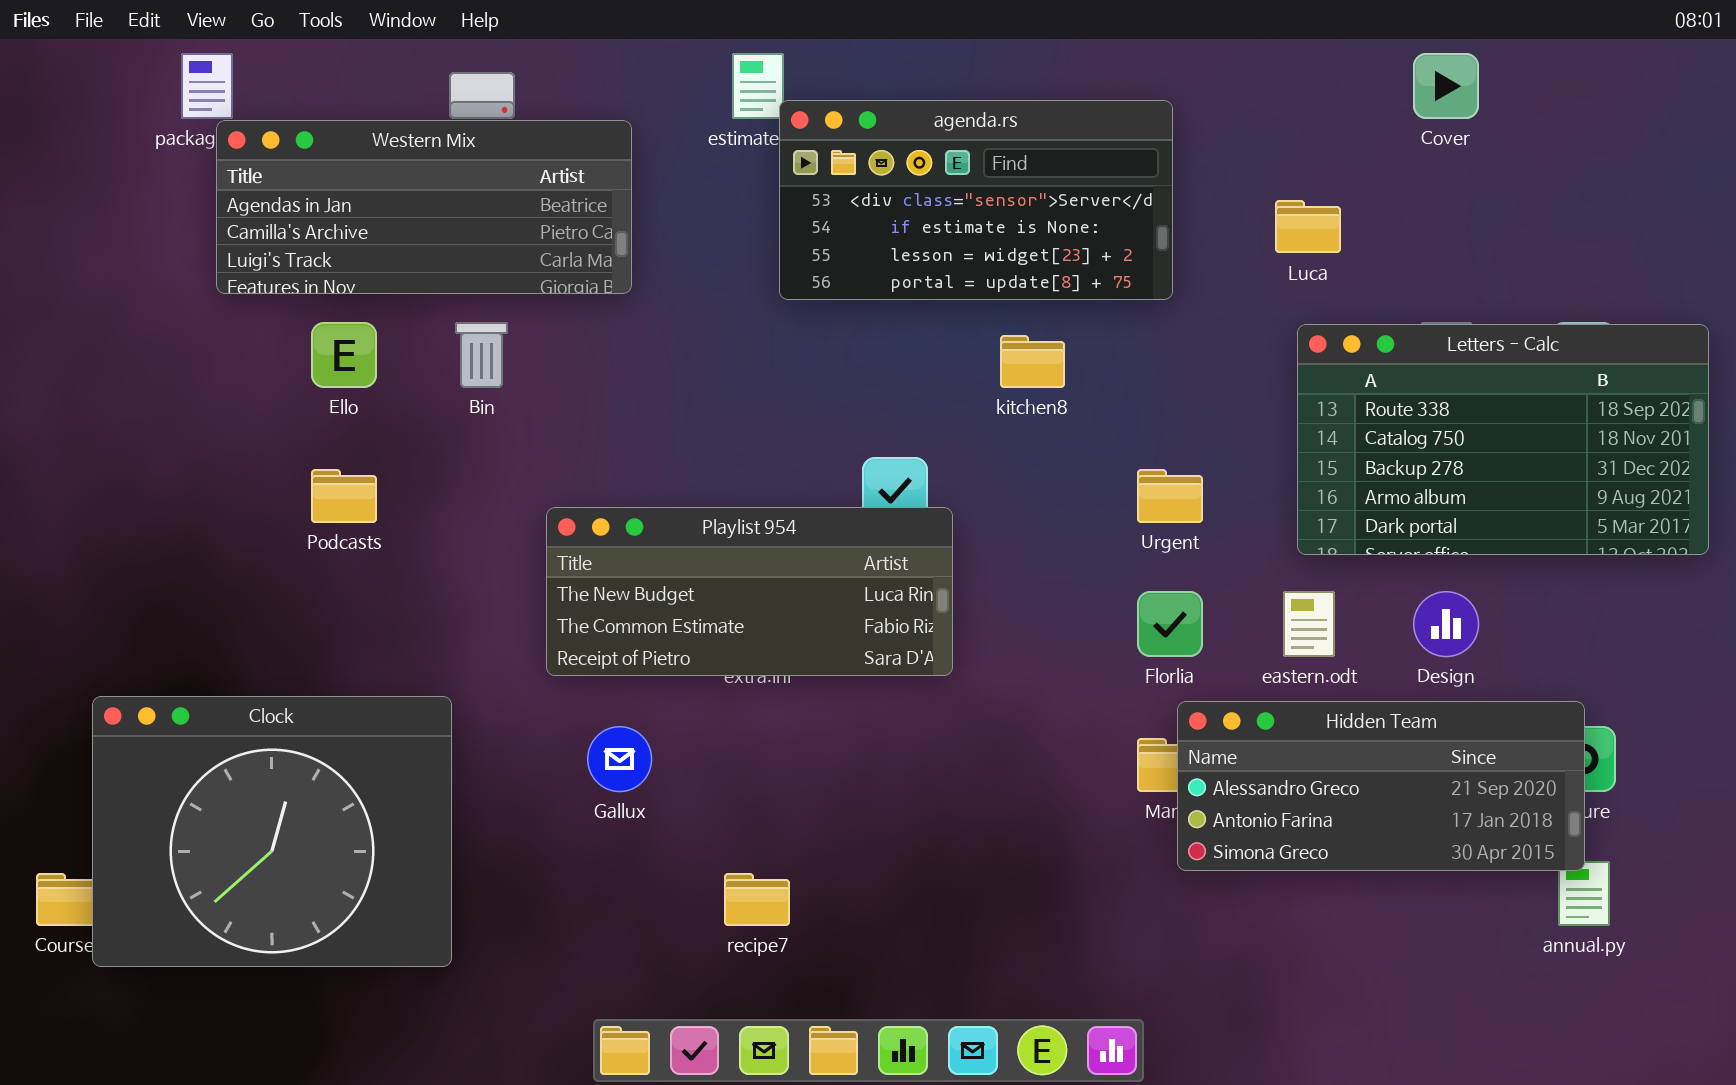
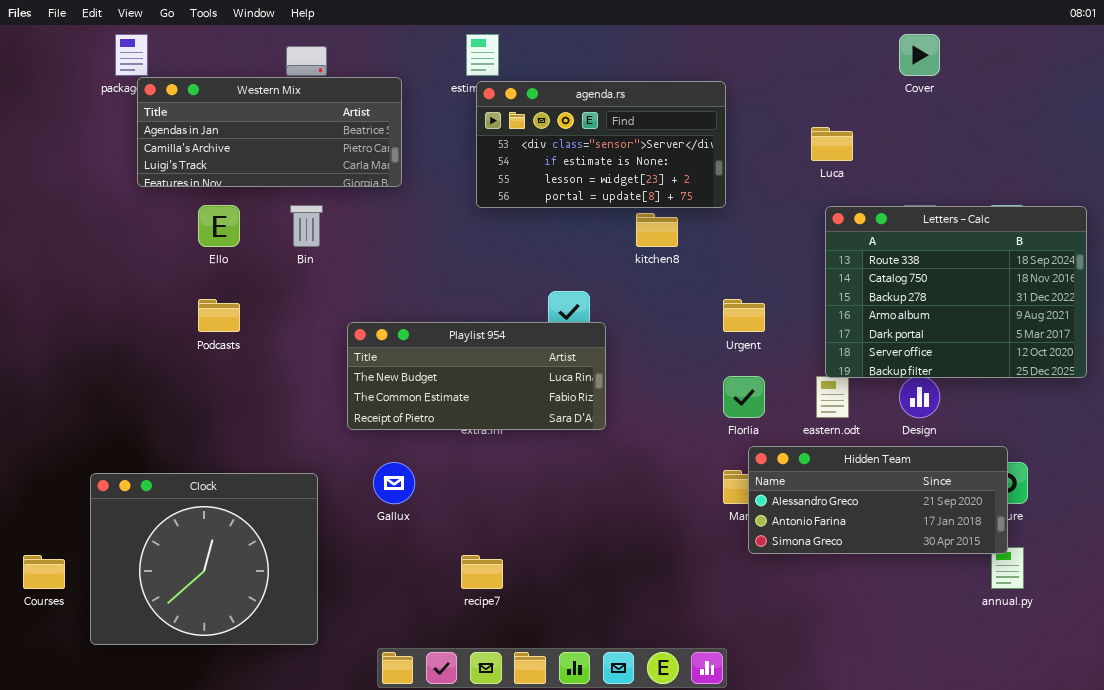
agenda.rs: [779,100,1173,300] -> [476,81,726,208], moved
Letters - Calc: [1297,324,1709,555] -> [825,206,1087,378], resized
Clock: [92,696,452,967] -> [90,473,318,645], moved

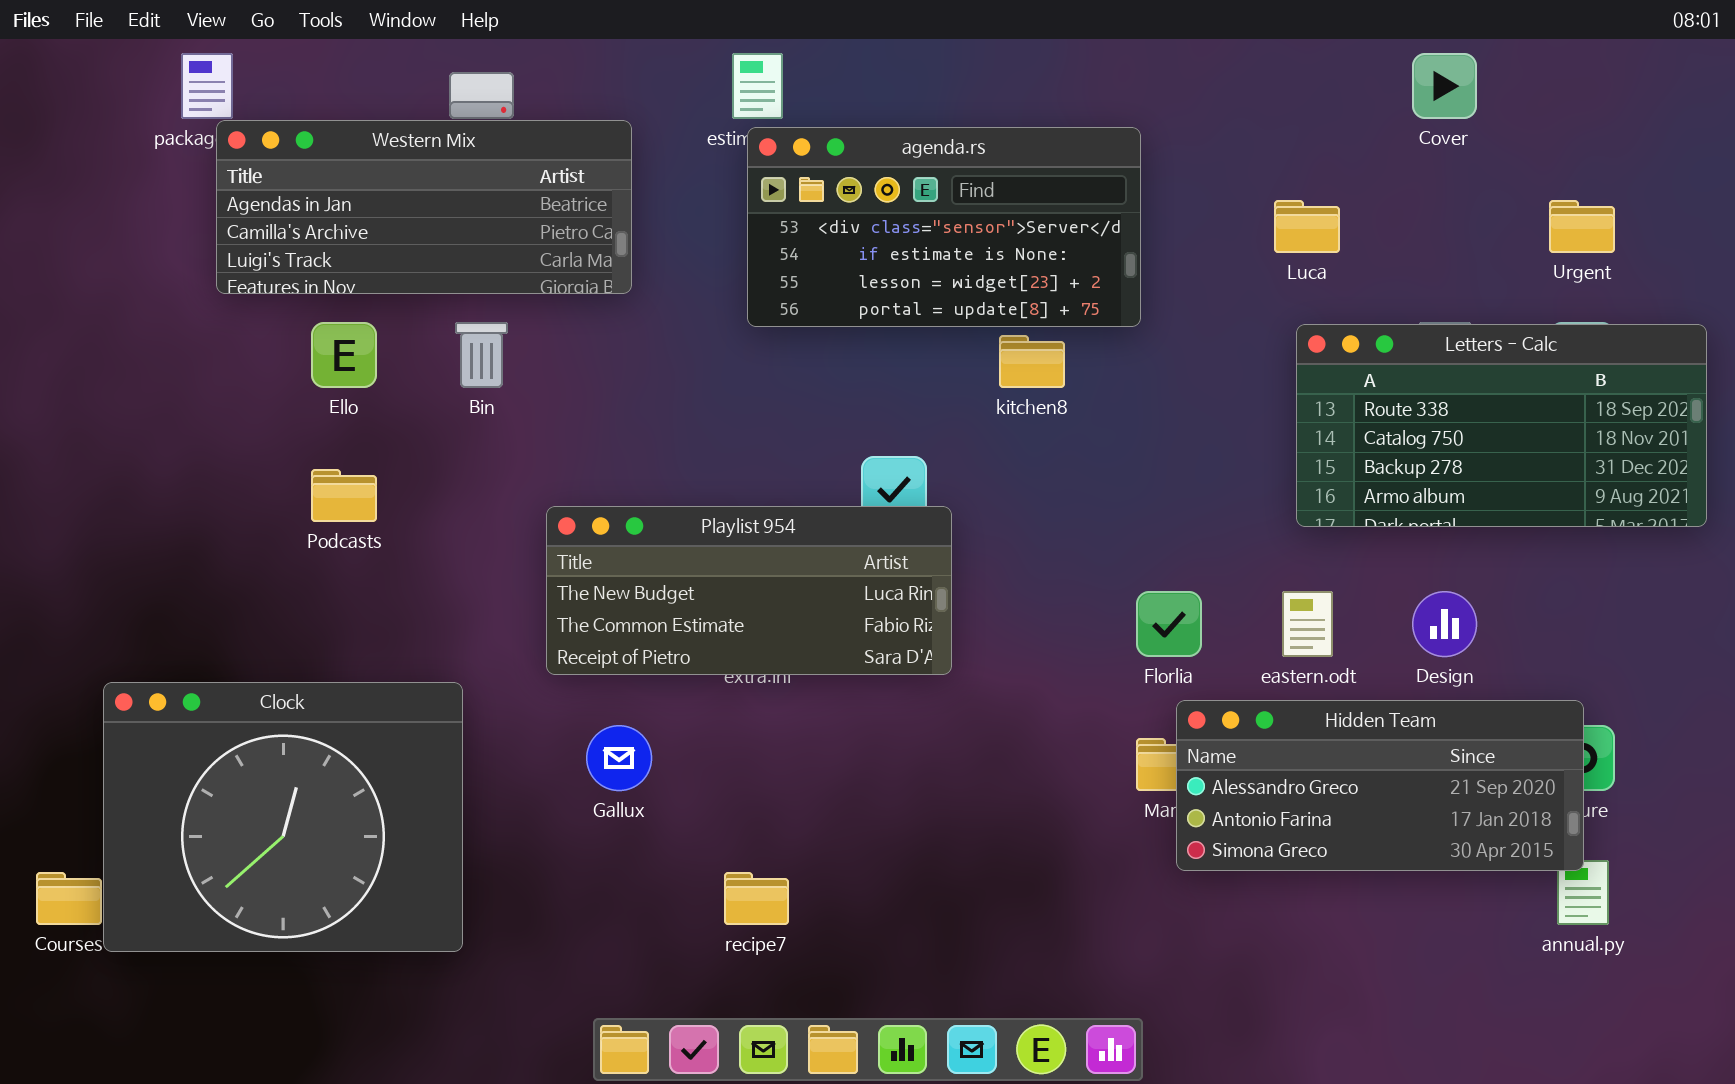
Letters - Calc: [825,206,1087,378] -> [1296,324,1707,527], resized
Urgent: [723,299,765,332] -> [1549,200,1615,253], moved
Clock: [90,473,318,645] -> [103,682,463,952], moved

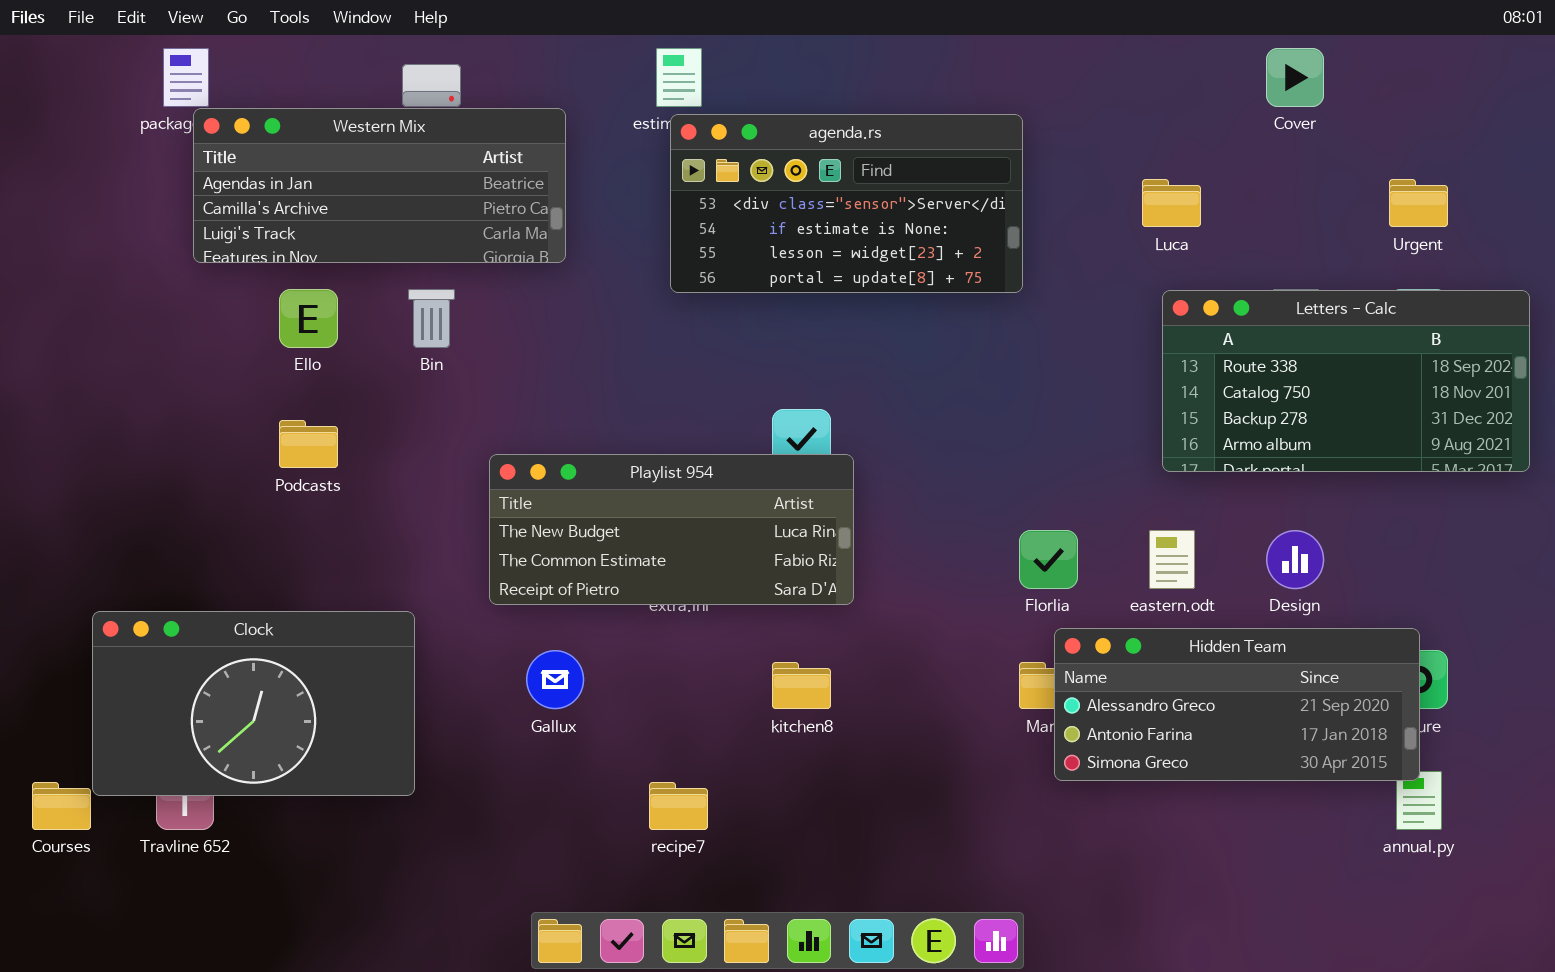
kitchen8: [999,335,1065,388] -> [772,662,831,709], moved
Clock: [103,682,463,952] -> [92,611,415,796], resized

